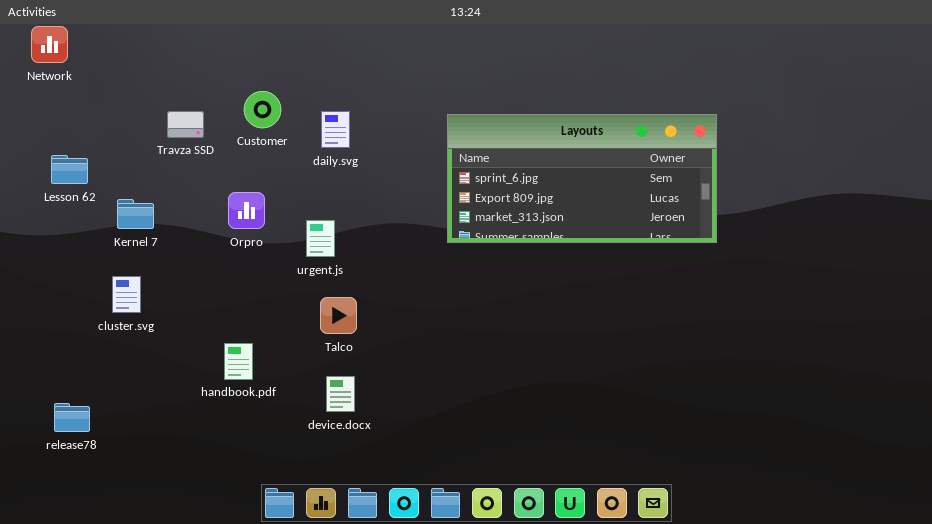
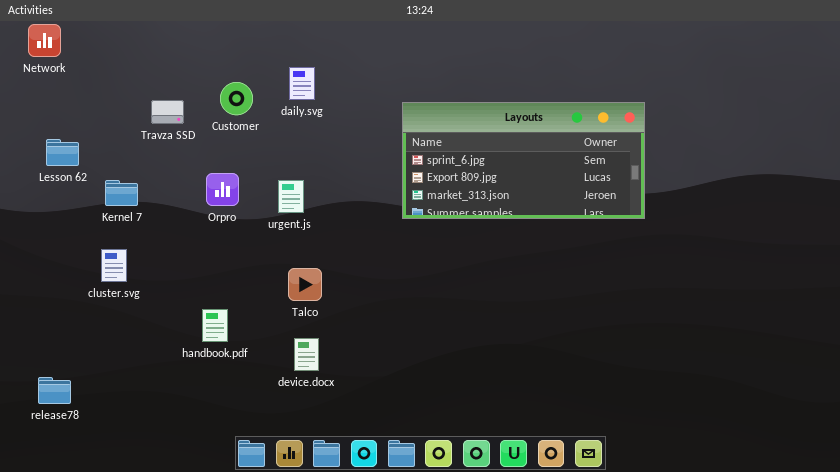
daily.svg: [321,111,350,148] -> [289,67,315,100], moved
urgent.js: [306,220,335,257] -> [278,180,304,213], moved
release78: [54,403,90,432] -> [38,377,71,404], moved

